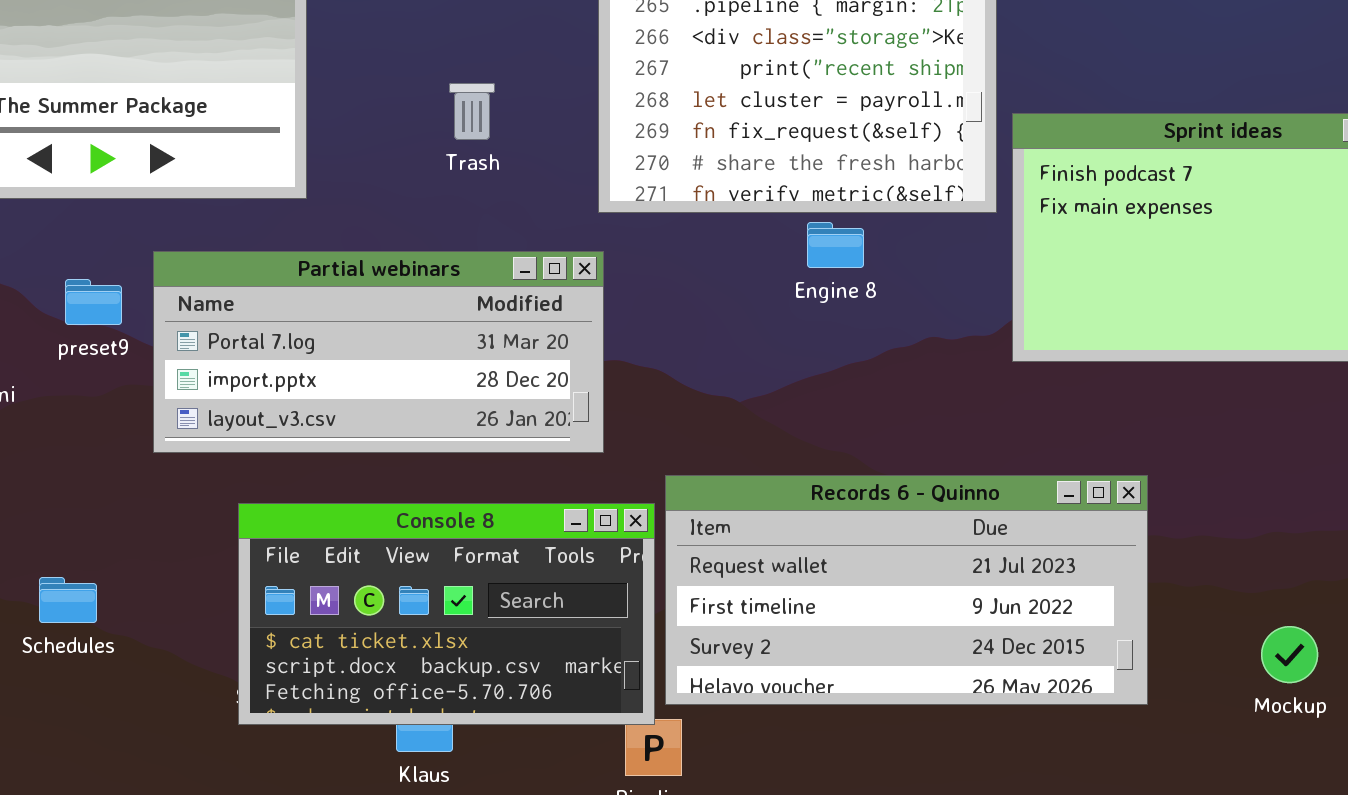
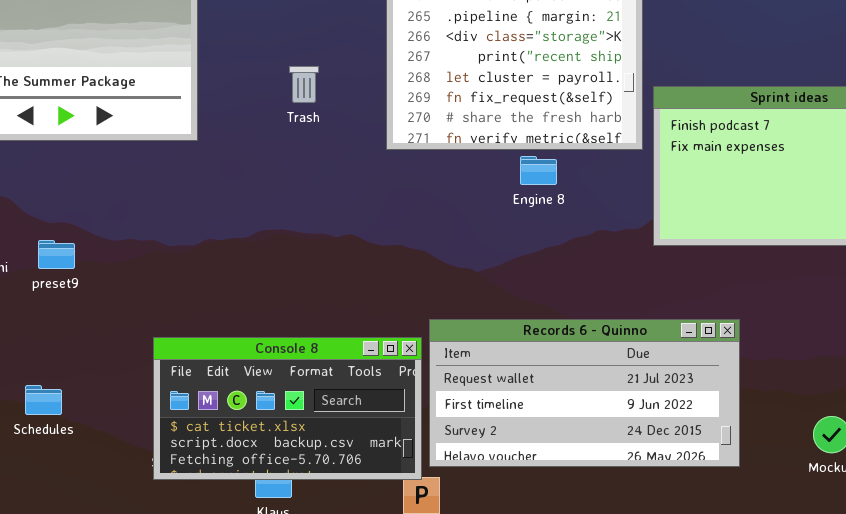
Partial webinars: [153,251,604,453] -> none, closed
preset9: [65,279,122,325] -> [38,240,75,269], moved

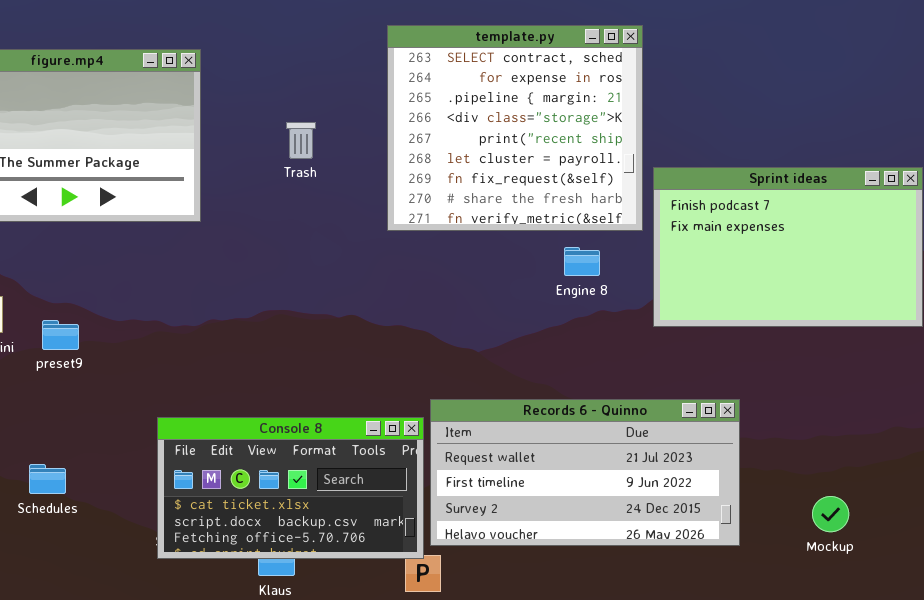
Trash: [289,66,319,103] -> [286,122,316,159], moved
Engine 8: [520,156,557,185] -> [564,247,600,276], moved

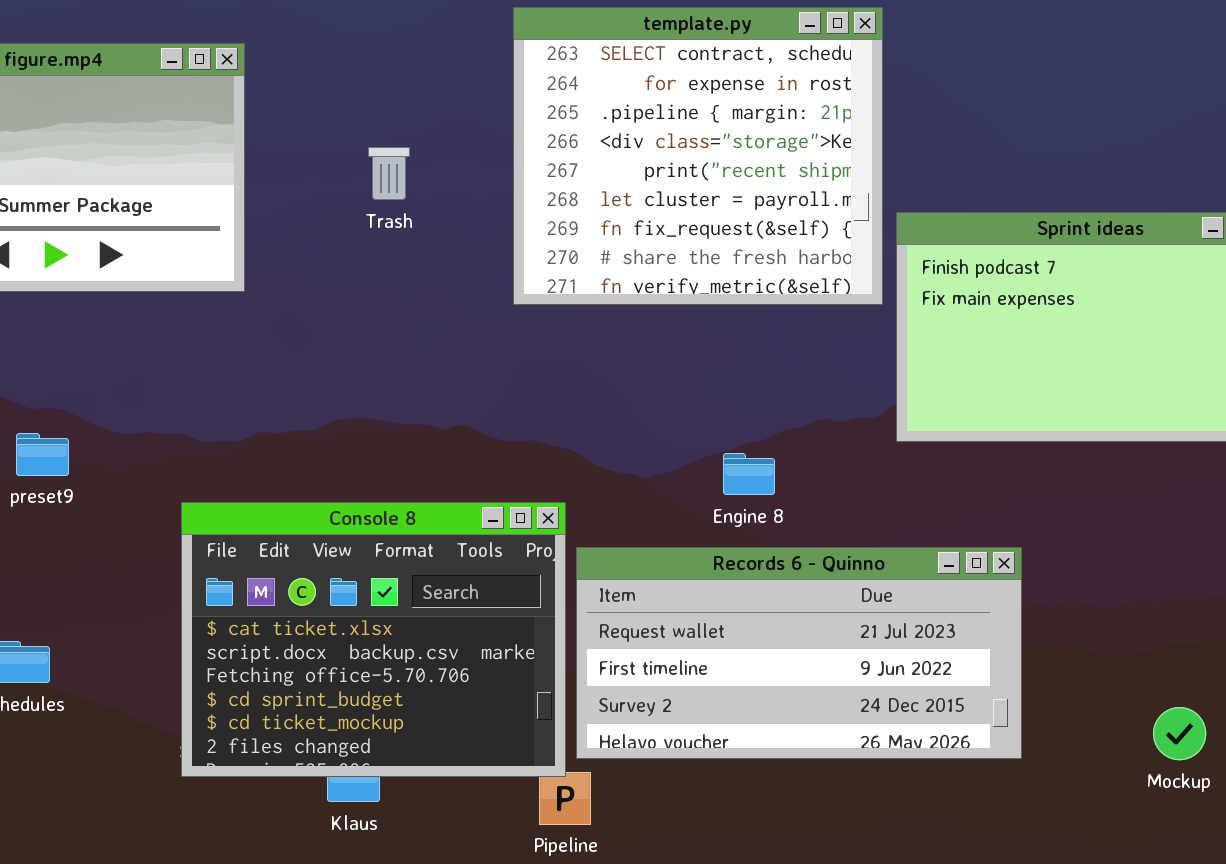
Engine 8: [564,247,600,276] -> [723,453,775,495], moved
Console 8: [157,417,424,559] -> [181,502,566,777], resized
Mockup: [812,496,849,532] -> [1153,707,1206,760], moved

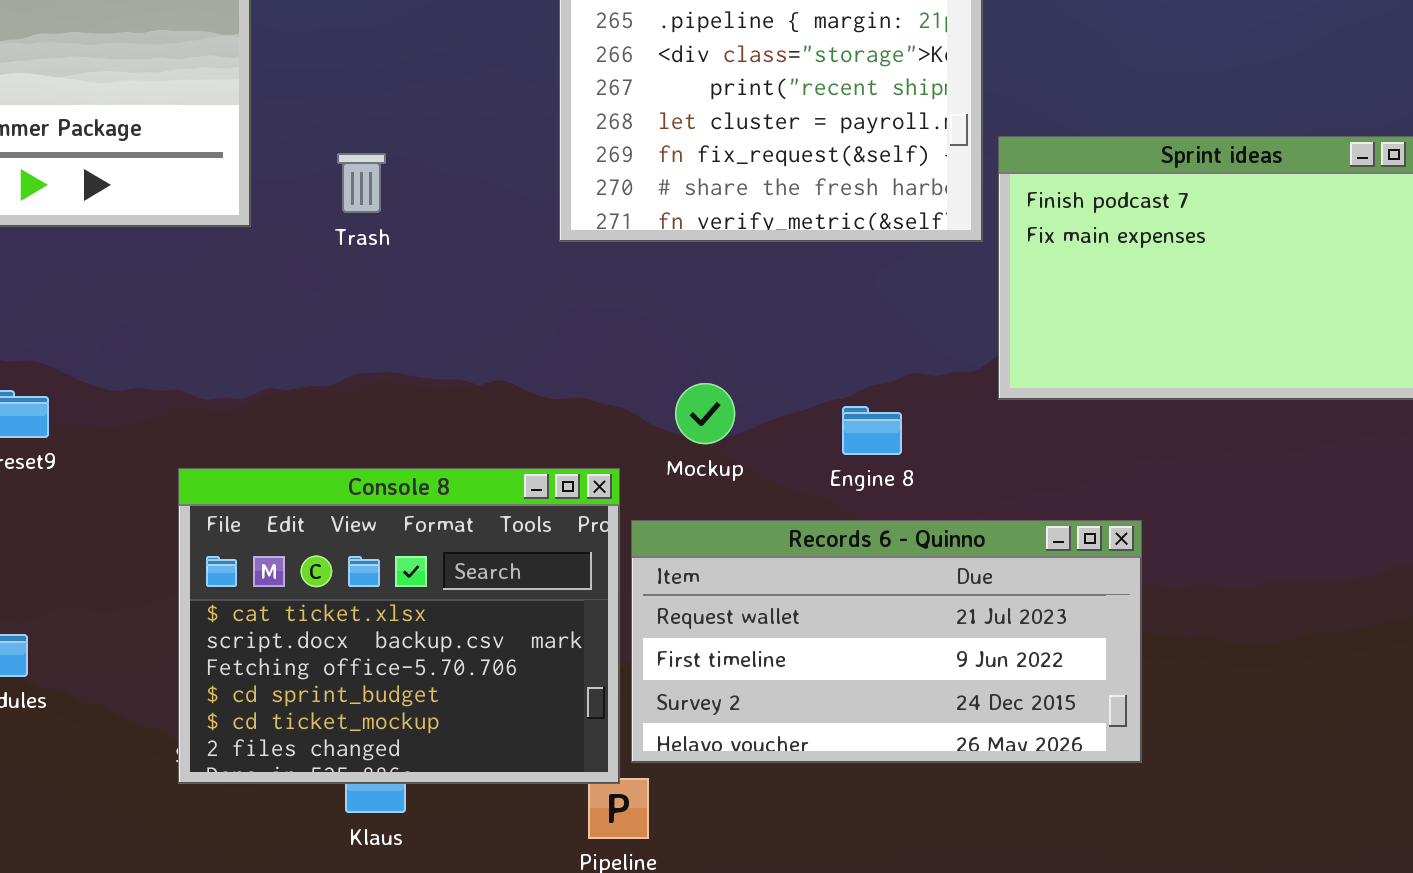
Trash: [368,147,410,200] -> [337,153,386,213], moved
Engine 8: [723,453,775,495] -> [842,406,902,455], moved
Mockup: [1153,707,1206,760] -> [675,383,735,444], moved

